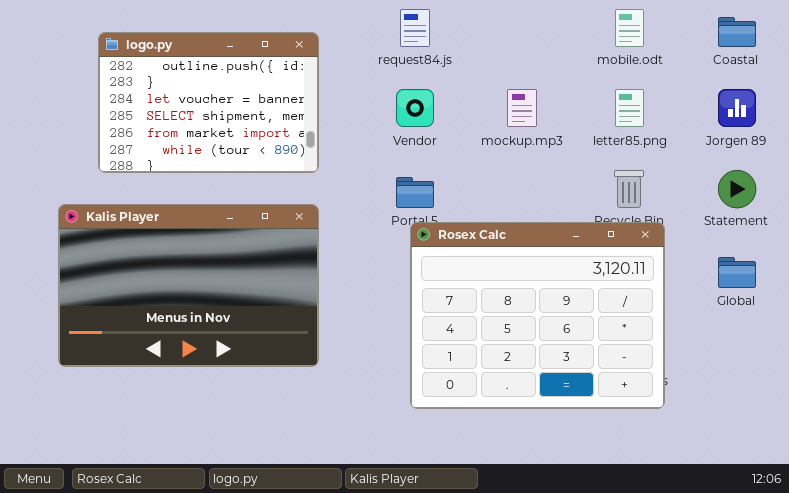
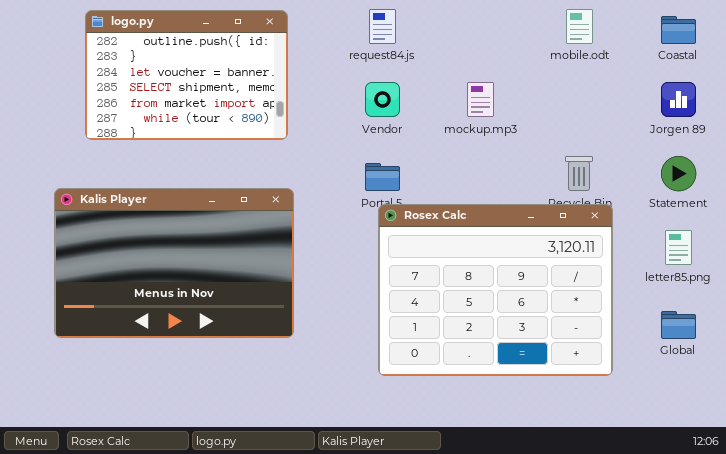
logo.py: [98,32,319,173] -> [85,10,288,140], moved
letter85.png: [615,89,644,127] -> [665,230,692,265], moved
Global: [718,257,756,288] -> [661,311,696,339], moved

